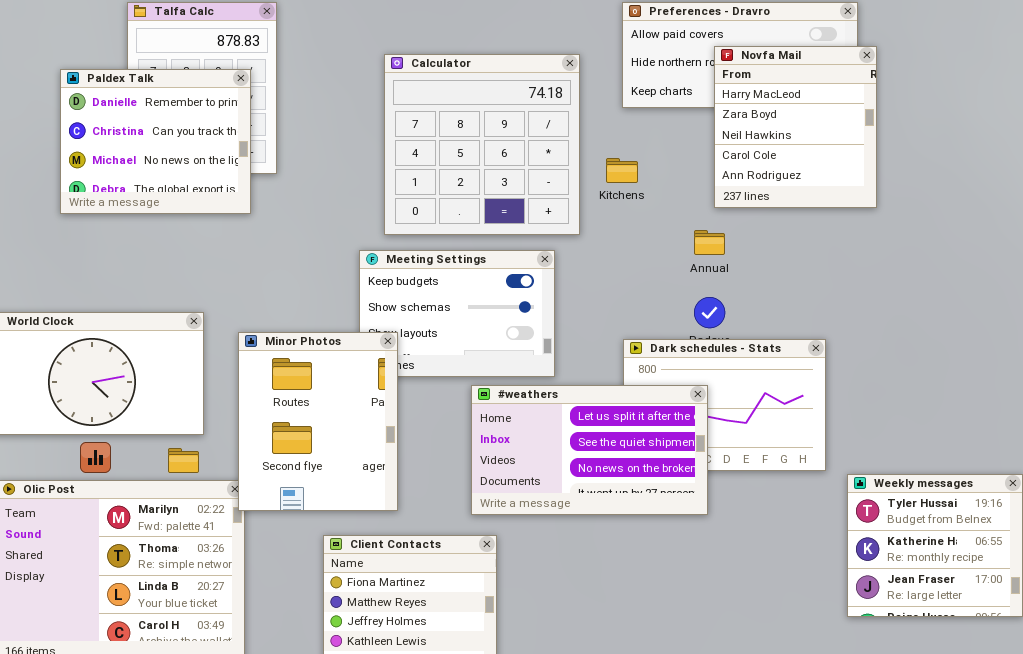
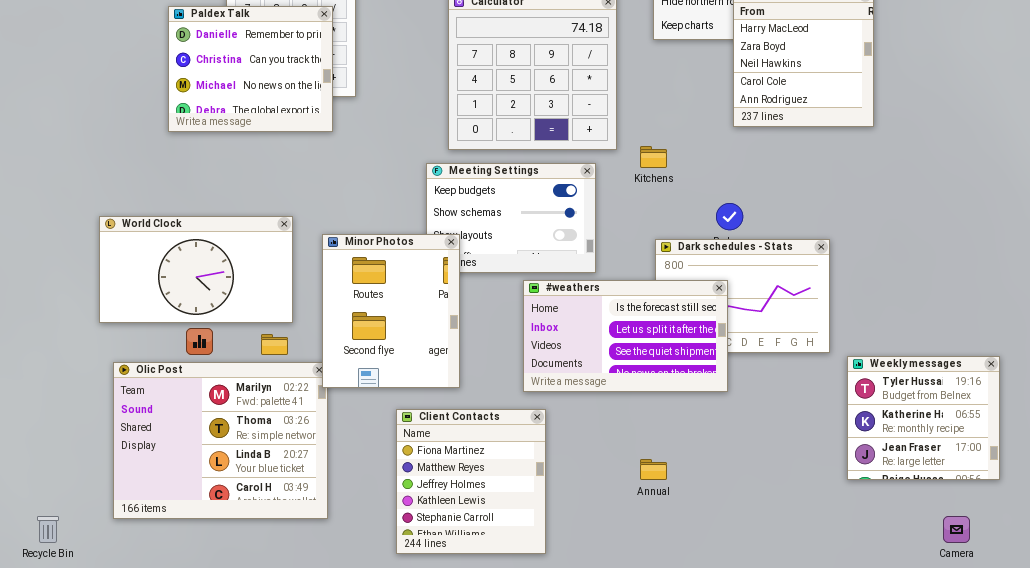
Kitchens: [606,158,638,183] -> [640,146,667,168], moved
Annual: [694,230,725,255] -> [640,459,667,480], moved
#weathers: [471,385,708,515] -> [523,280,728,392], scrolled up 1 row

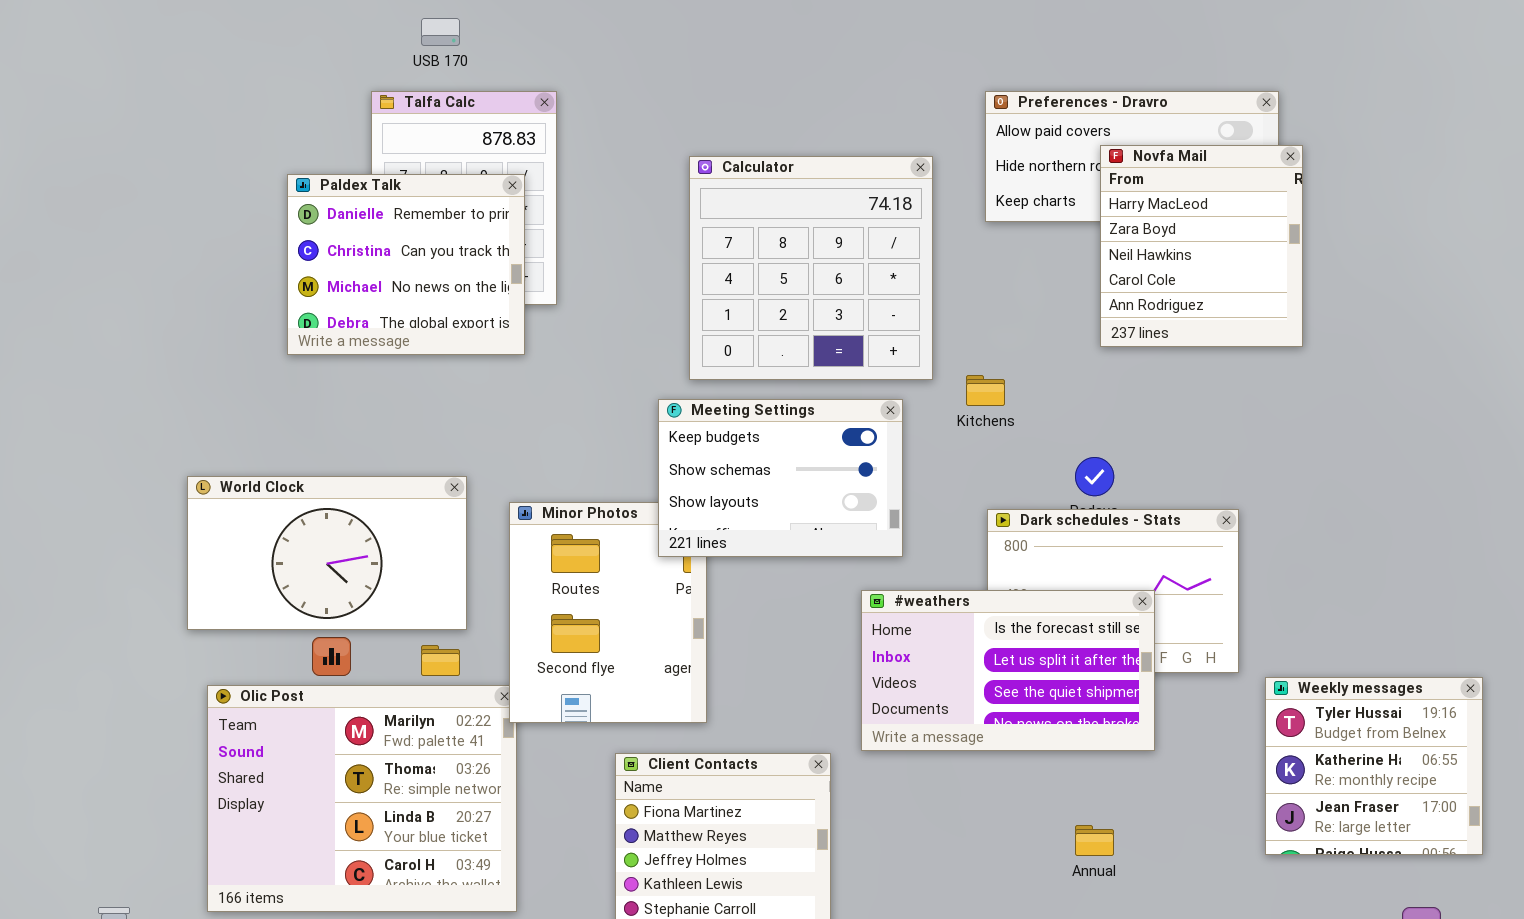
Meeting Settings: [426,163,596,273] -> [658,399,903,557], raised
#weathers: [523,280,728,392] -> [861,590,1155,751], moved
Annual: [640,459,667,480] -> [1075,825,1114,856], moved

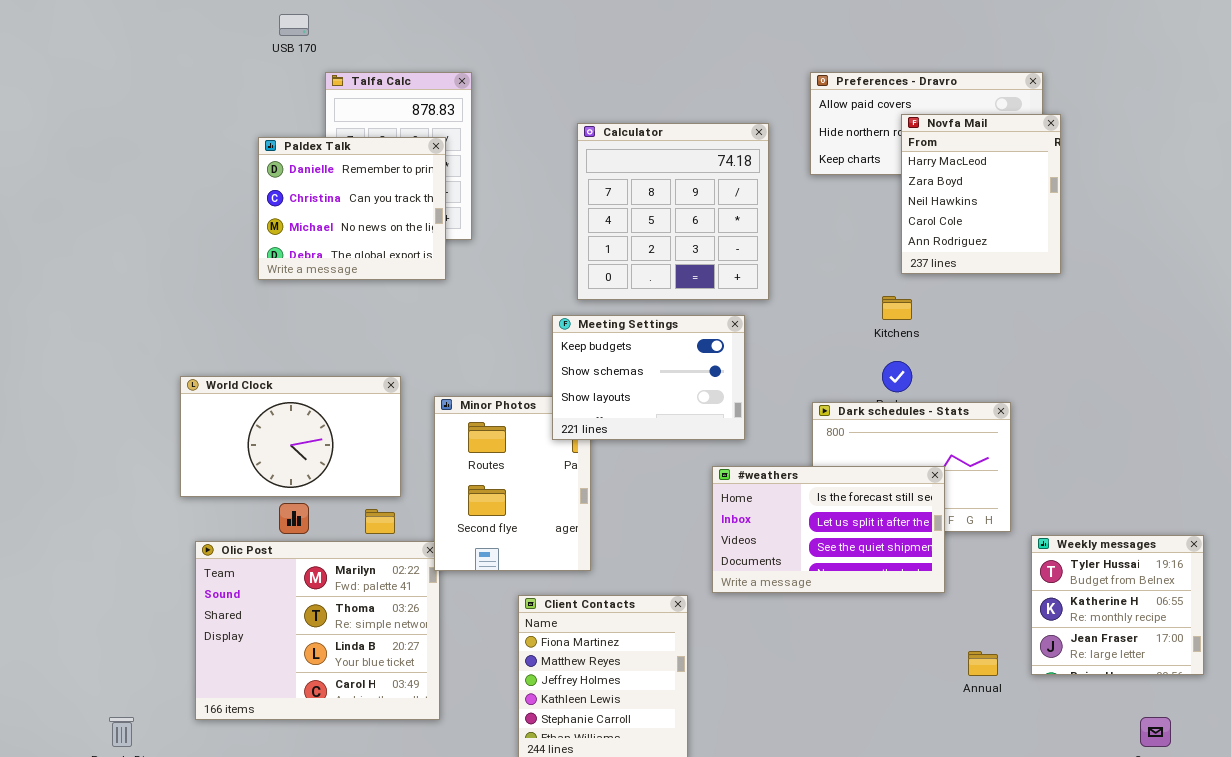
USB 170: [421,18,460,46] -> [279,14,309,36], moved
Kitchens: [966,375,1005,406] -> [882,296,912,320], moved
Annual: [1075,825,1114,856] -> [968,651,998,676], moved

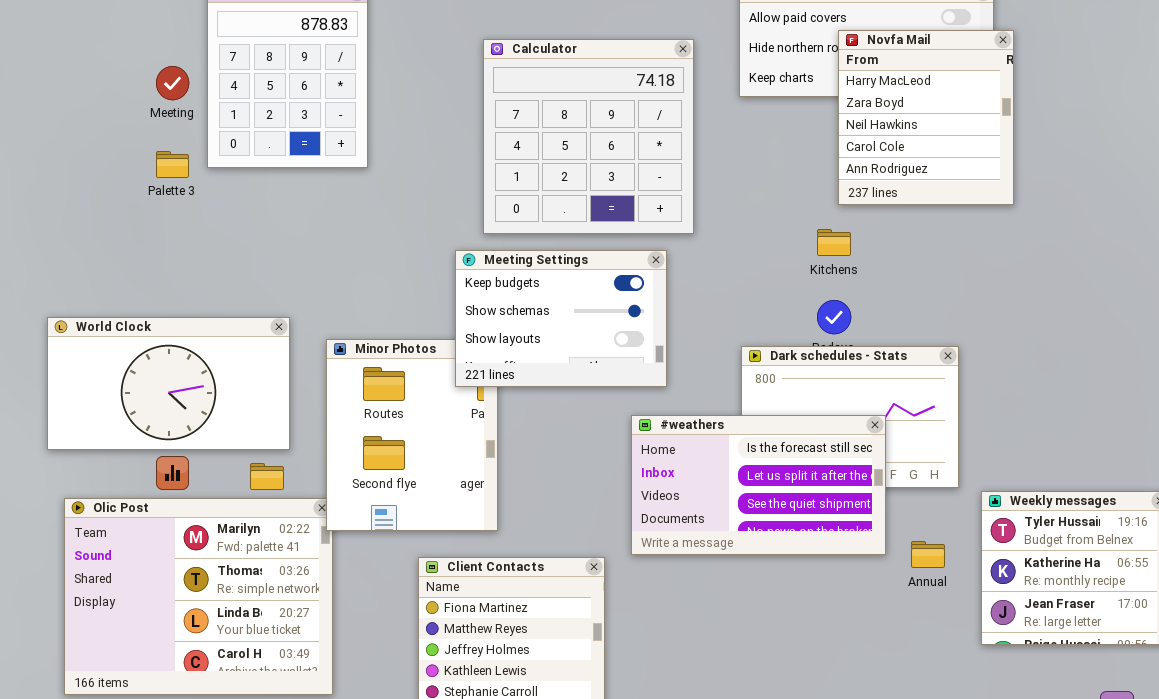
Paldex Talk: [258,137,446,280] -> none, closed
Annual: [968,651,998,676] -> [911,541,945,568], moved

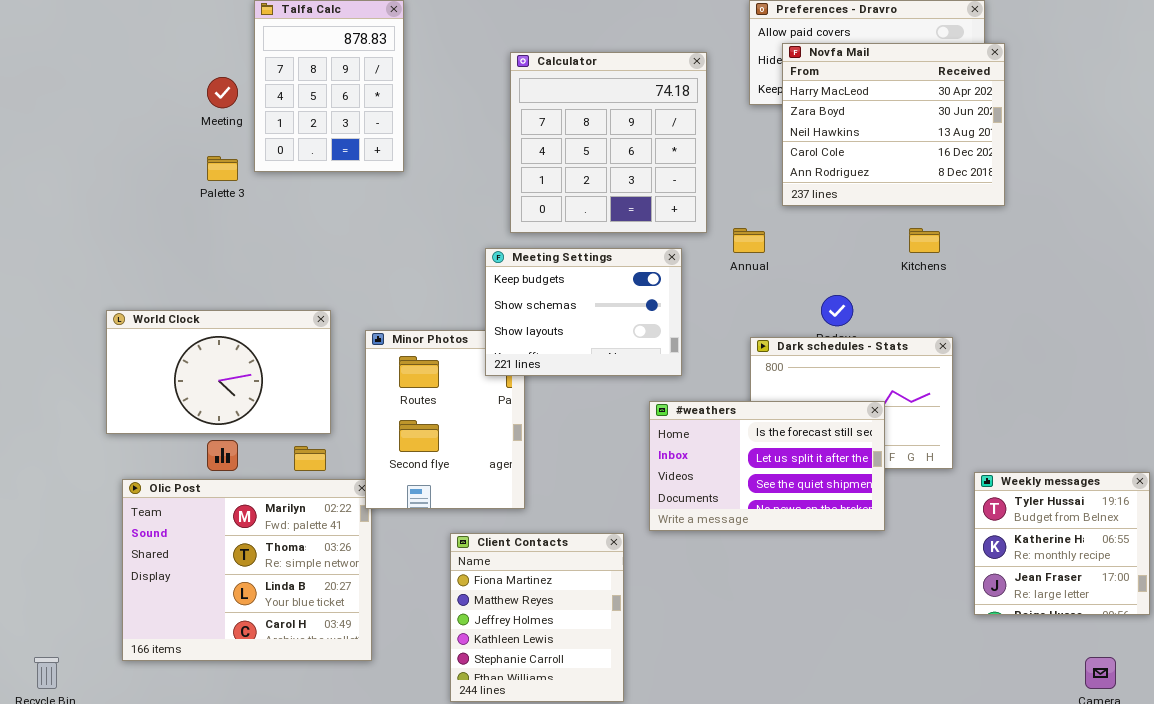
Novfa Mail: [838,30,1014,205] -> [782,43,1005,206], resized
Kitchens: [817,229,851,256] -> [909,228,940,253], moved
Annual: [911,541,945,568] -> [733,228,765,253], moved

